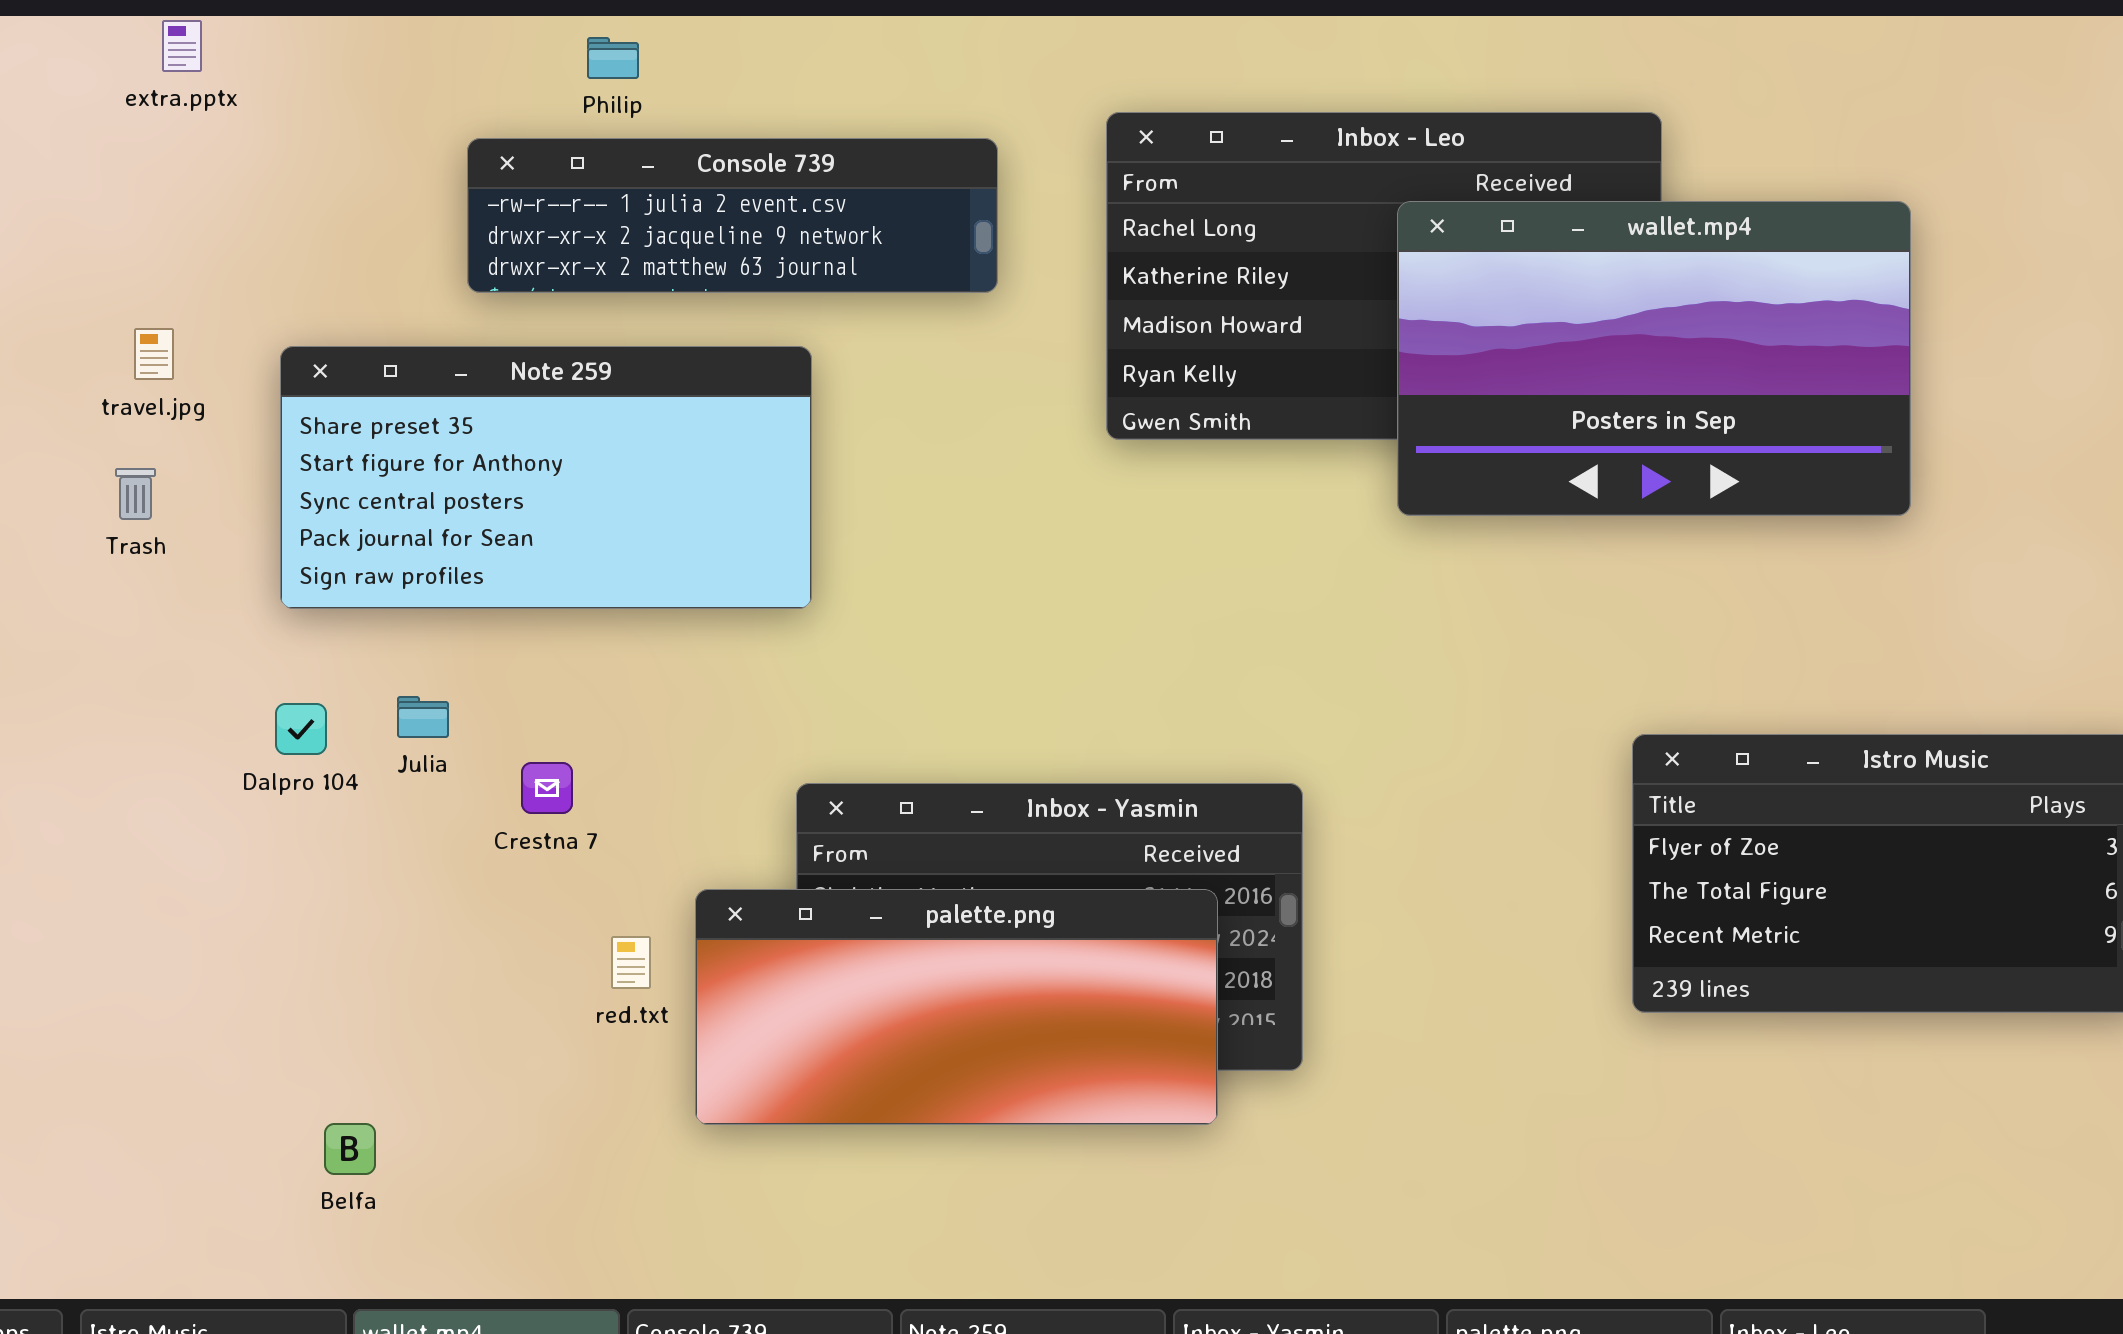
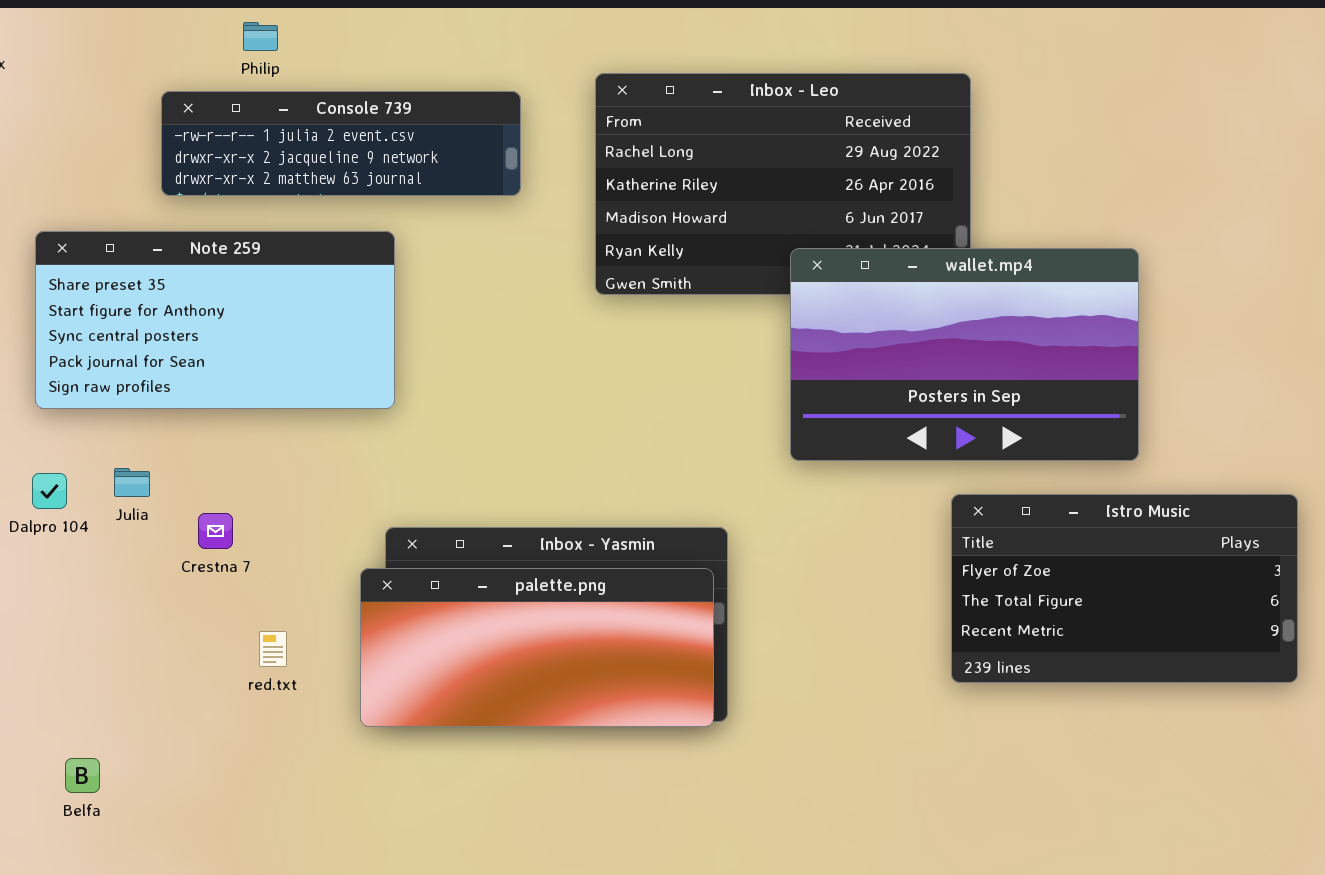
wallet.mp4: [1397,201,1911,516] -> [790,248,1139,461], moved
palette.png: [695,889,1218,1125] -> [360,568,714,727], moved

